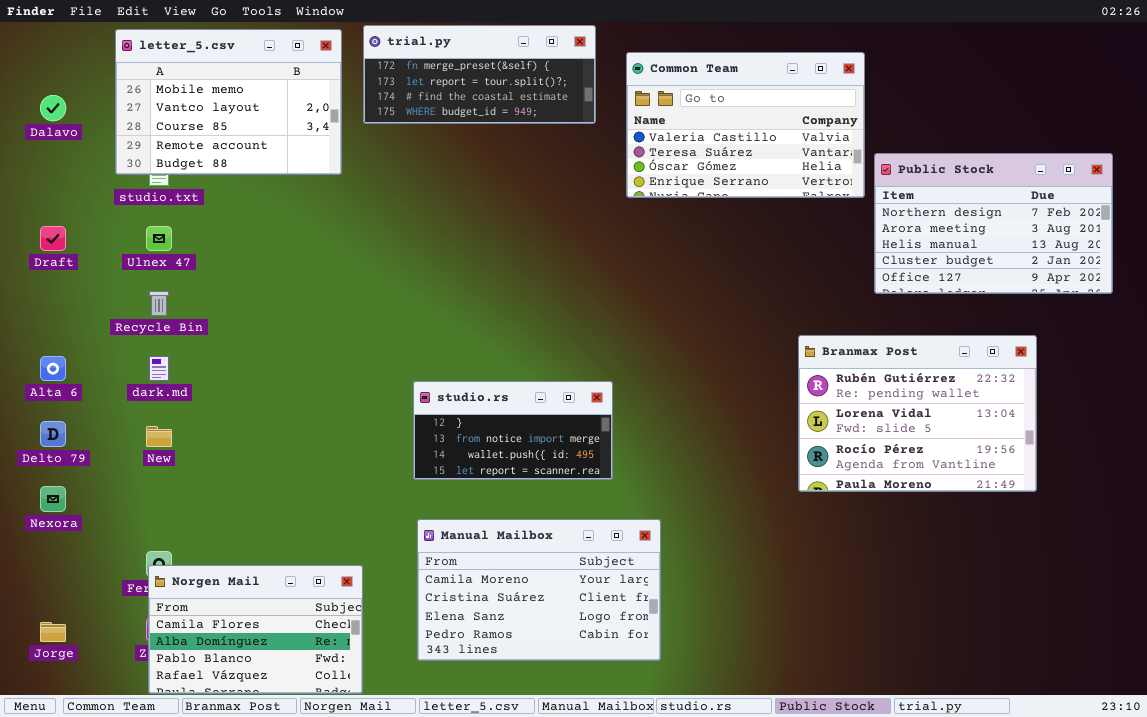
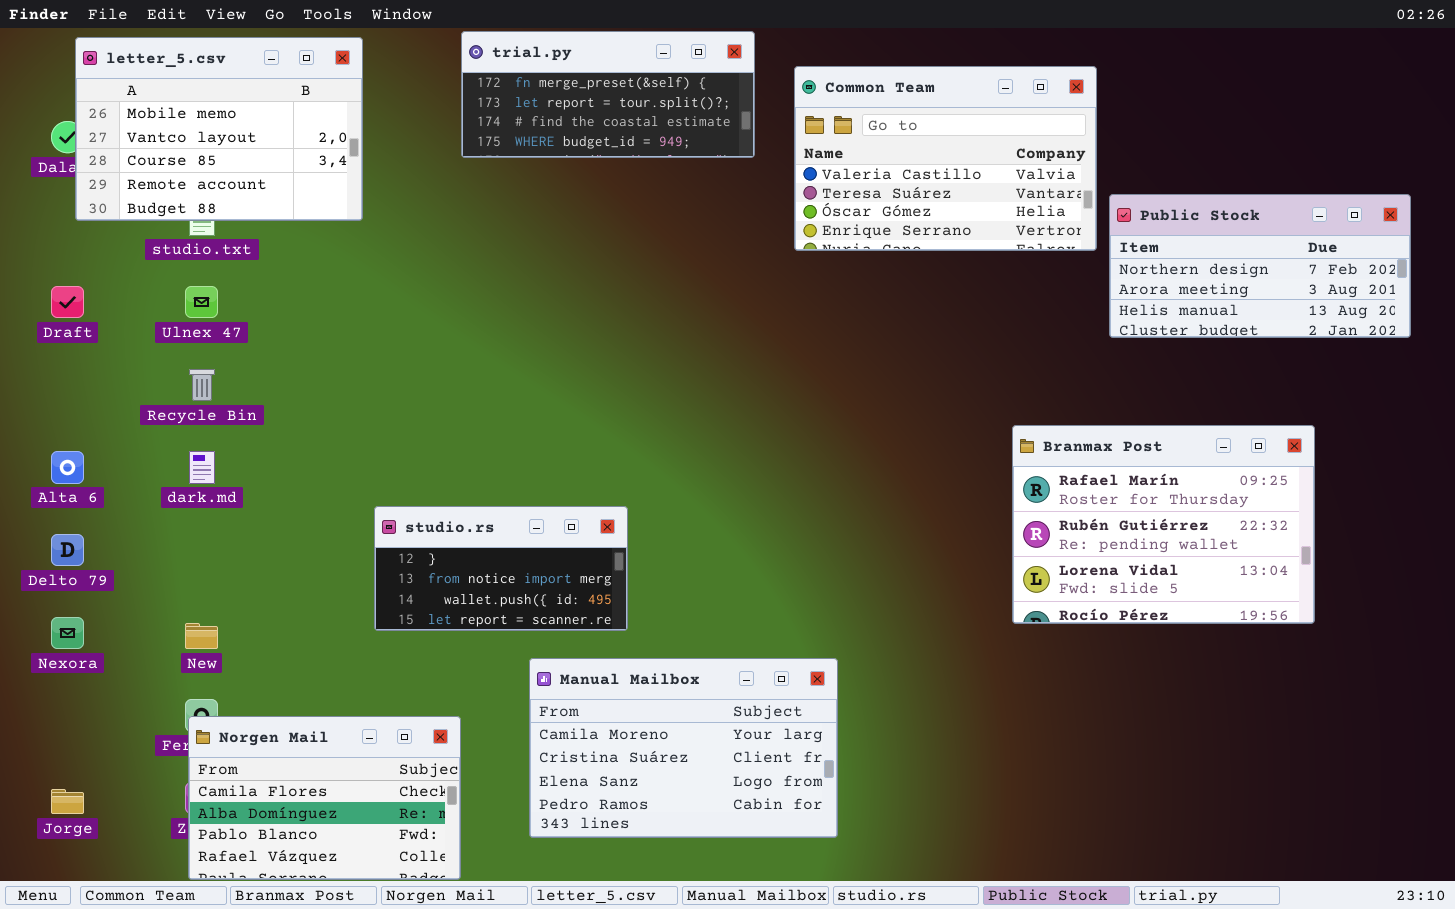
letter_5.csv: [115,29,342,175] -> [75,37,363,221], moved
Public Stock: [874,153,1113,294] -> [1109,194,1411,338], resized
Branmax Post: [798,335,1037,492] -> [1012,425,1315,624], scrolled up 1 row
studio.rs: [413,381,613,480] -> [374,506,628,631], moved
New: [146,426,172,447] -> [185,623,218,649], moved

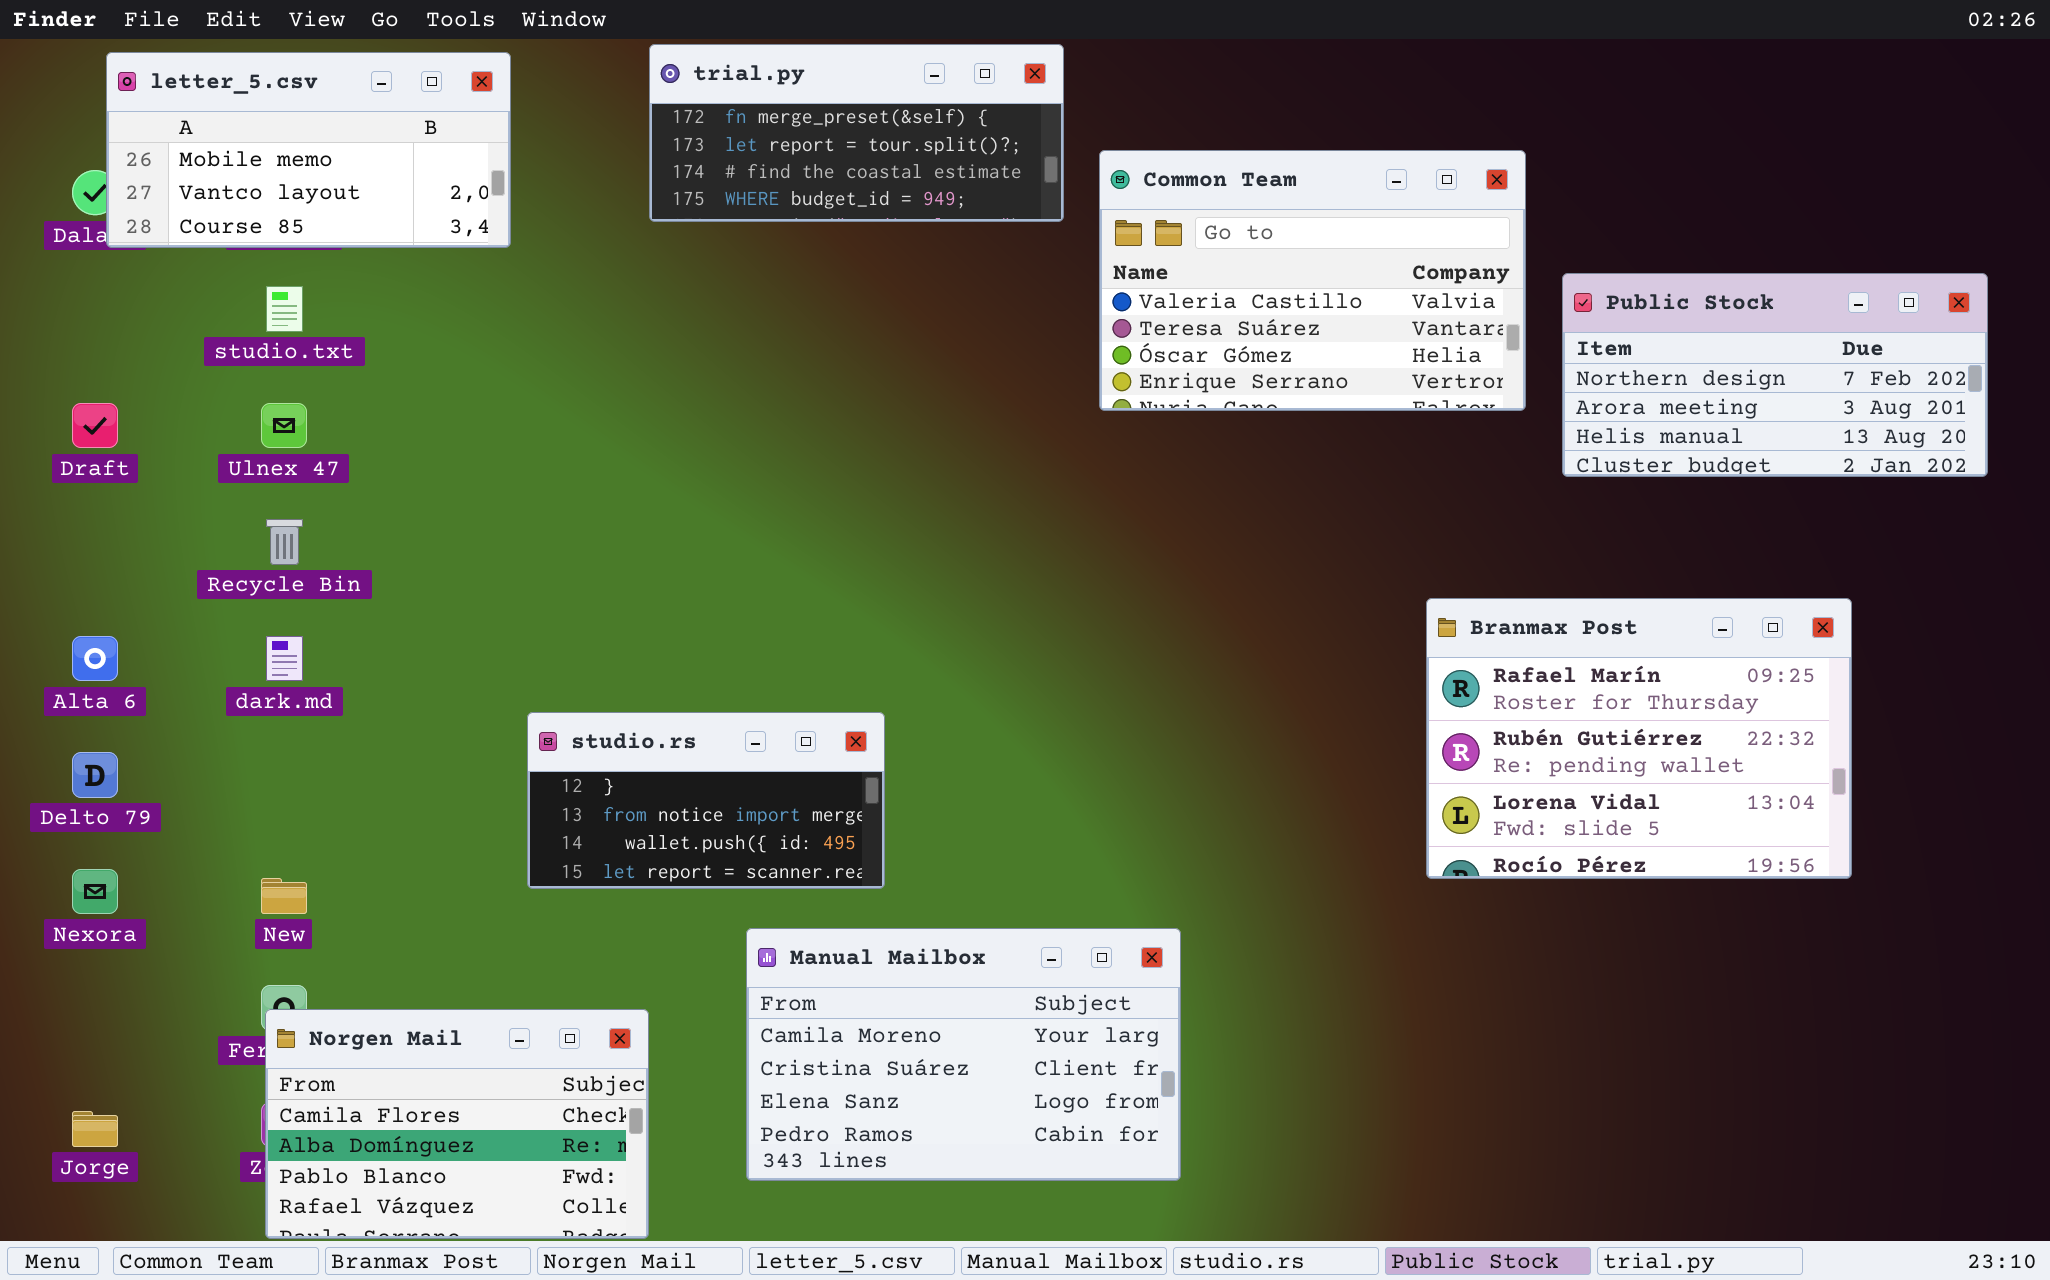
letter_5.csv: [75,37,363,221] -> [106,52,511,248], resized
Common Team: [794,66,1097,251] -> [1099,150,1526,411], moved

